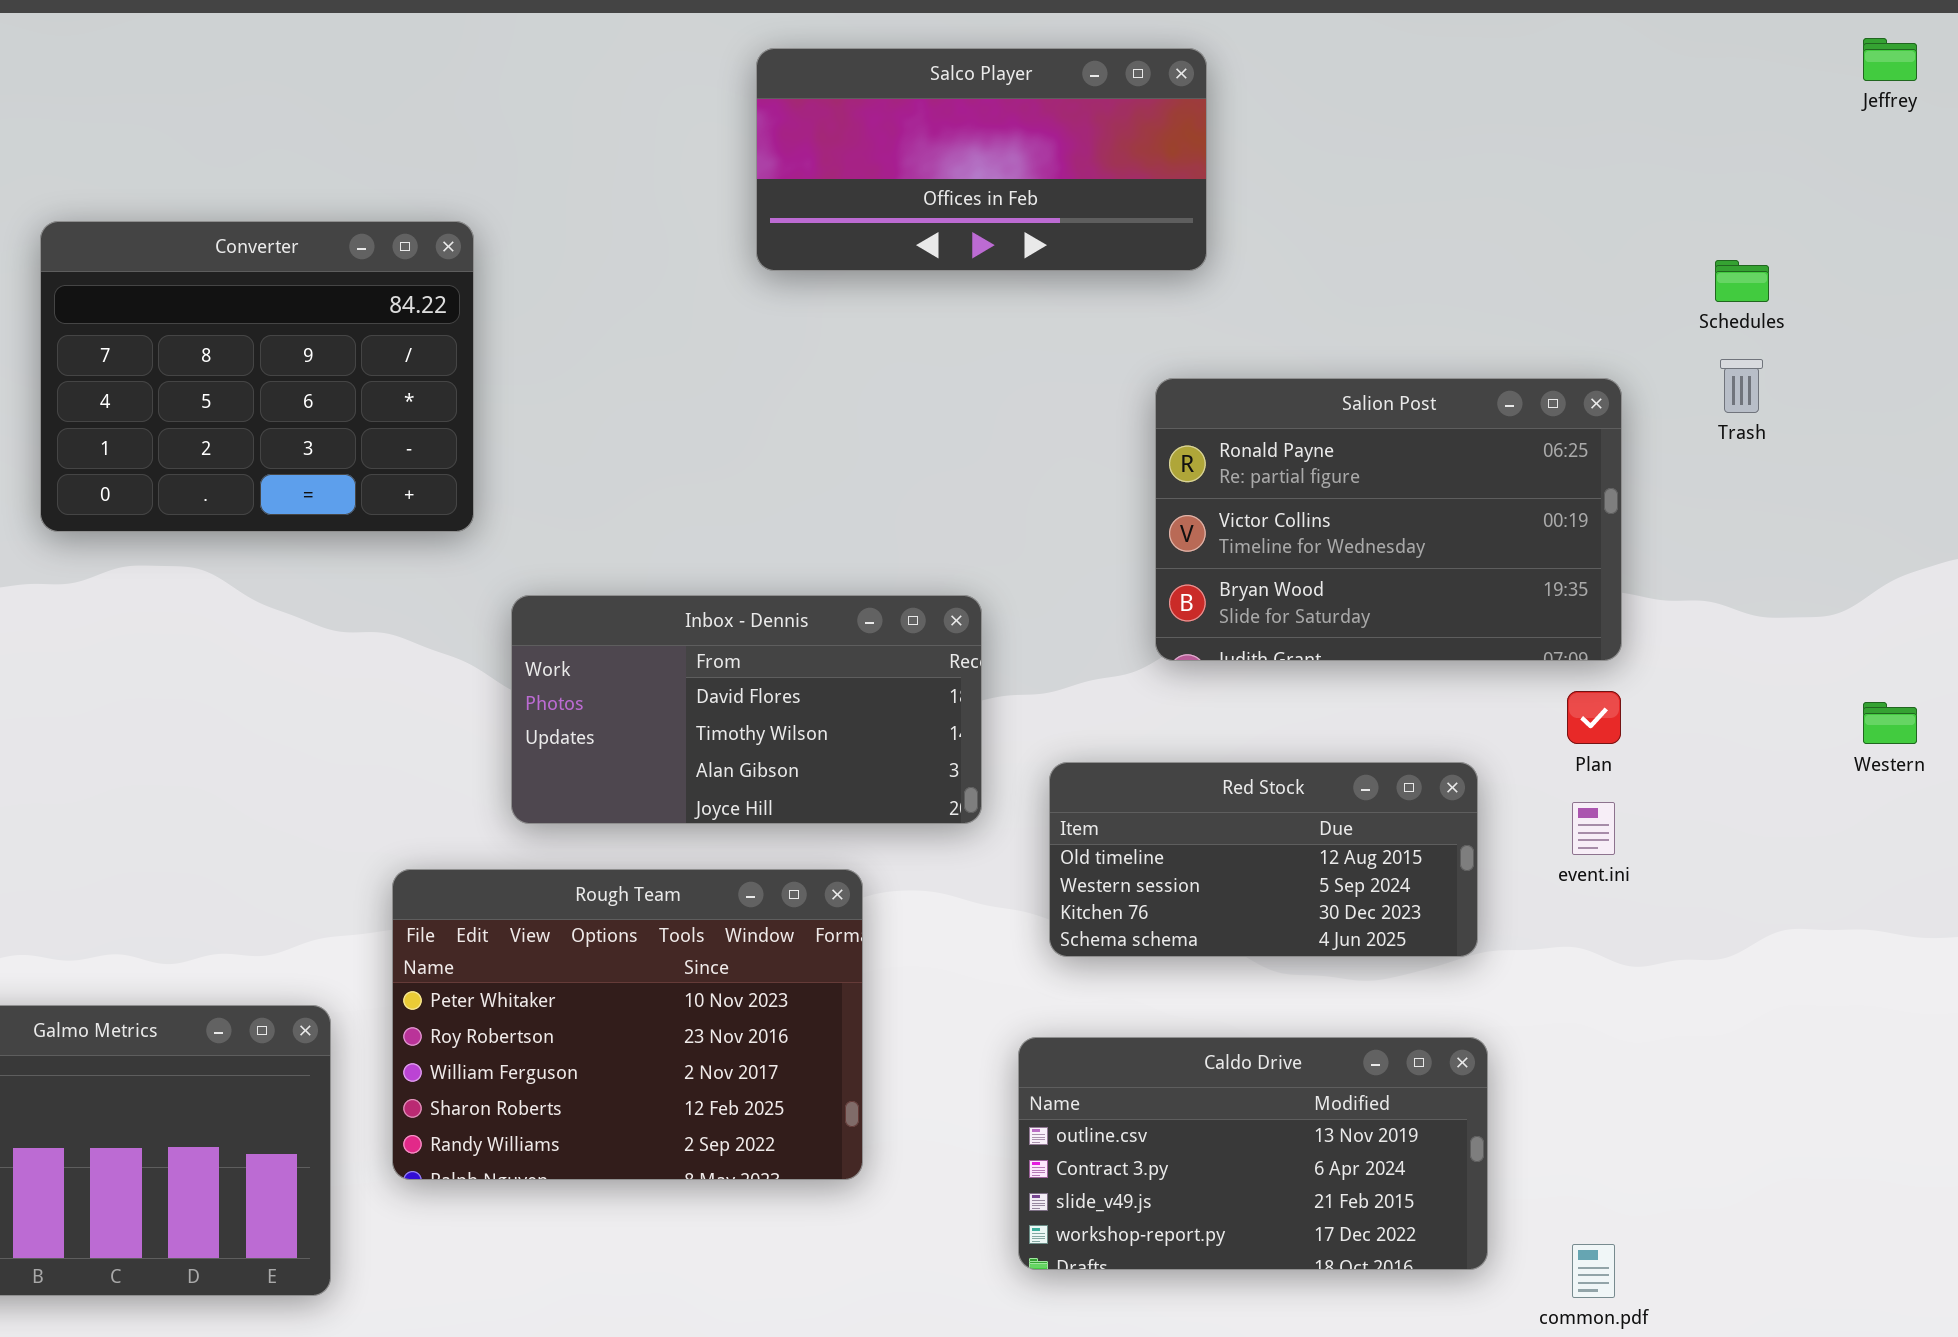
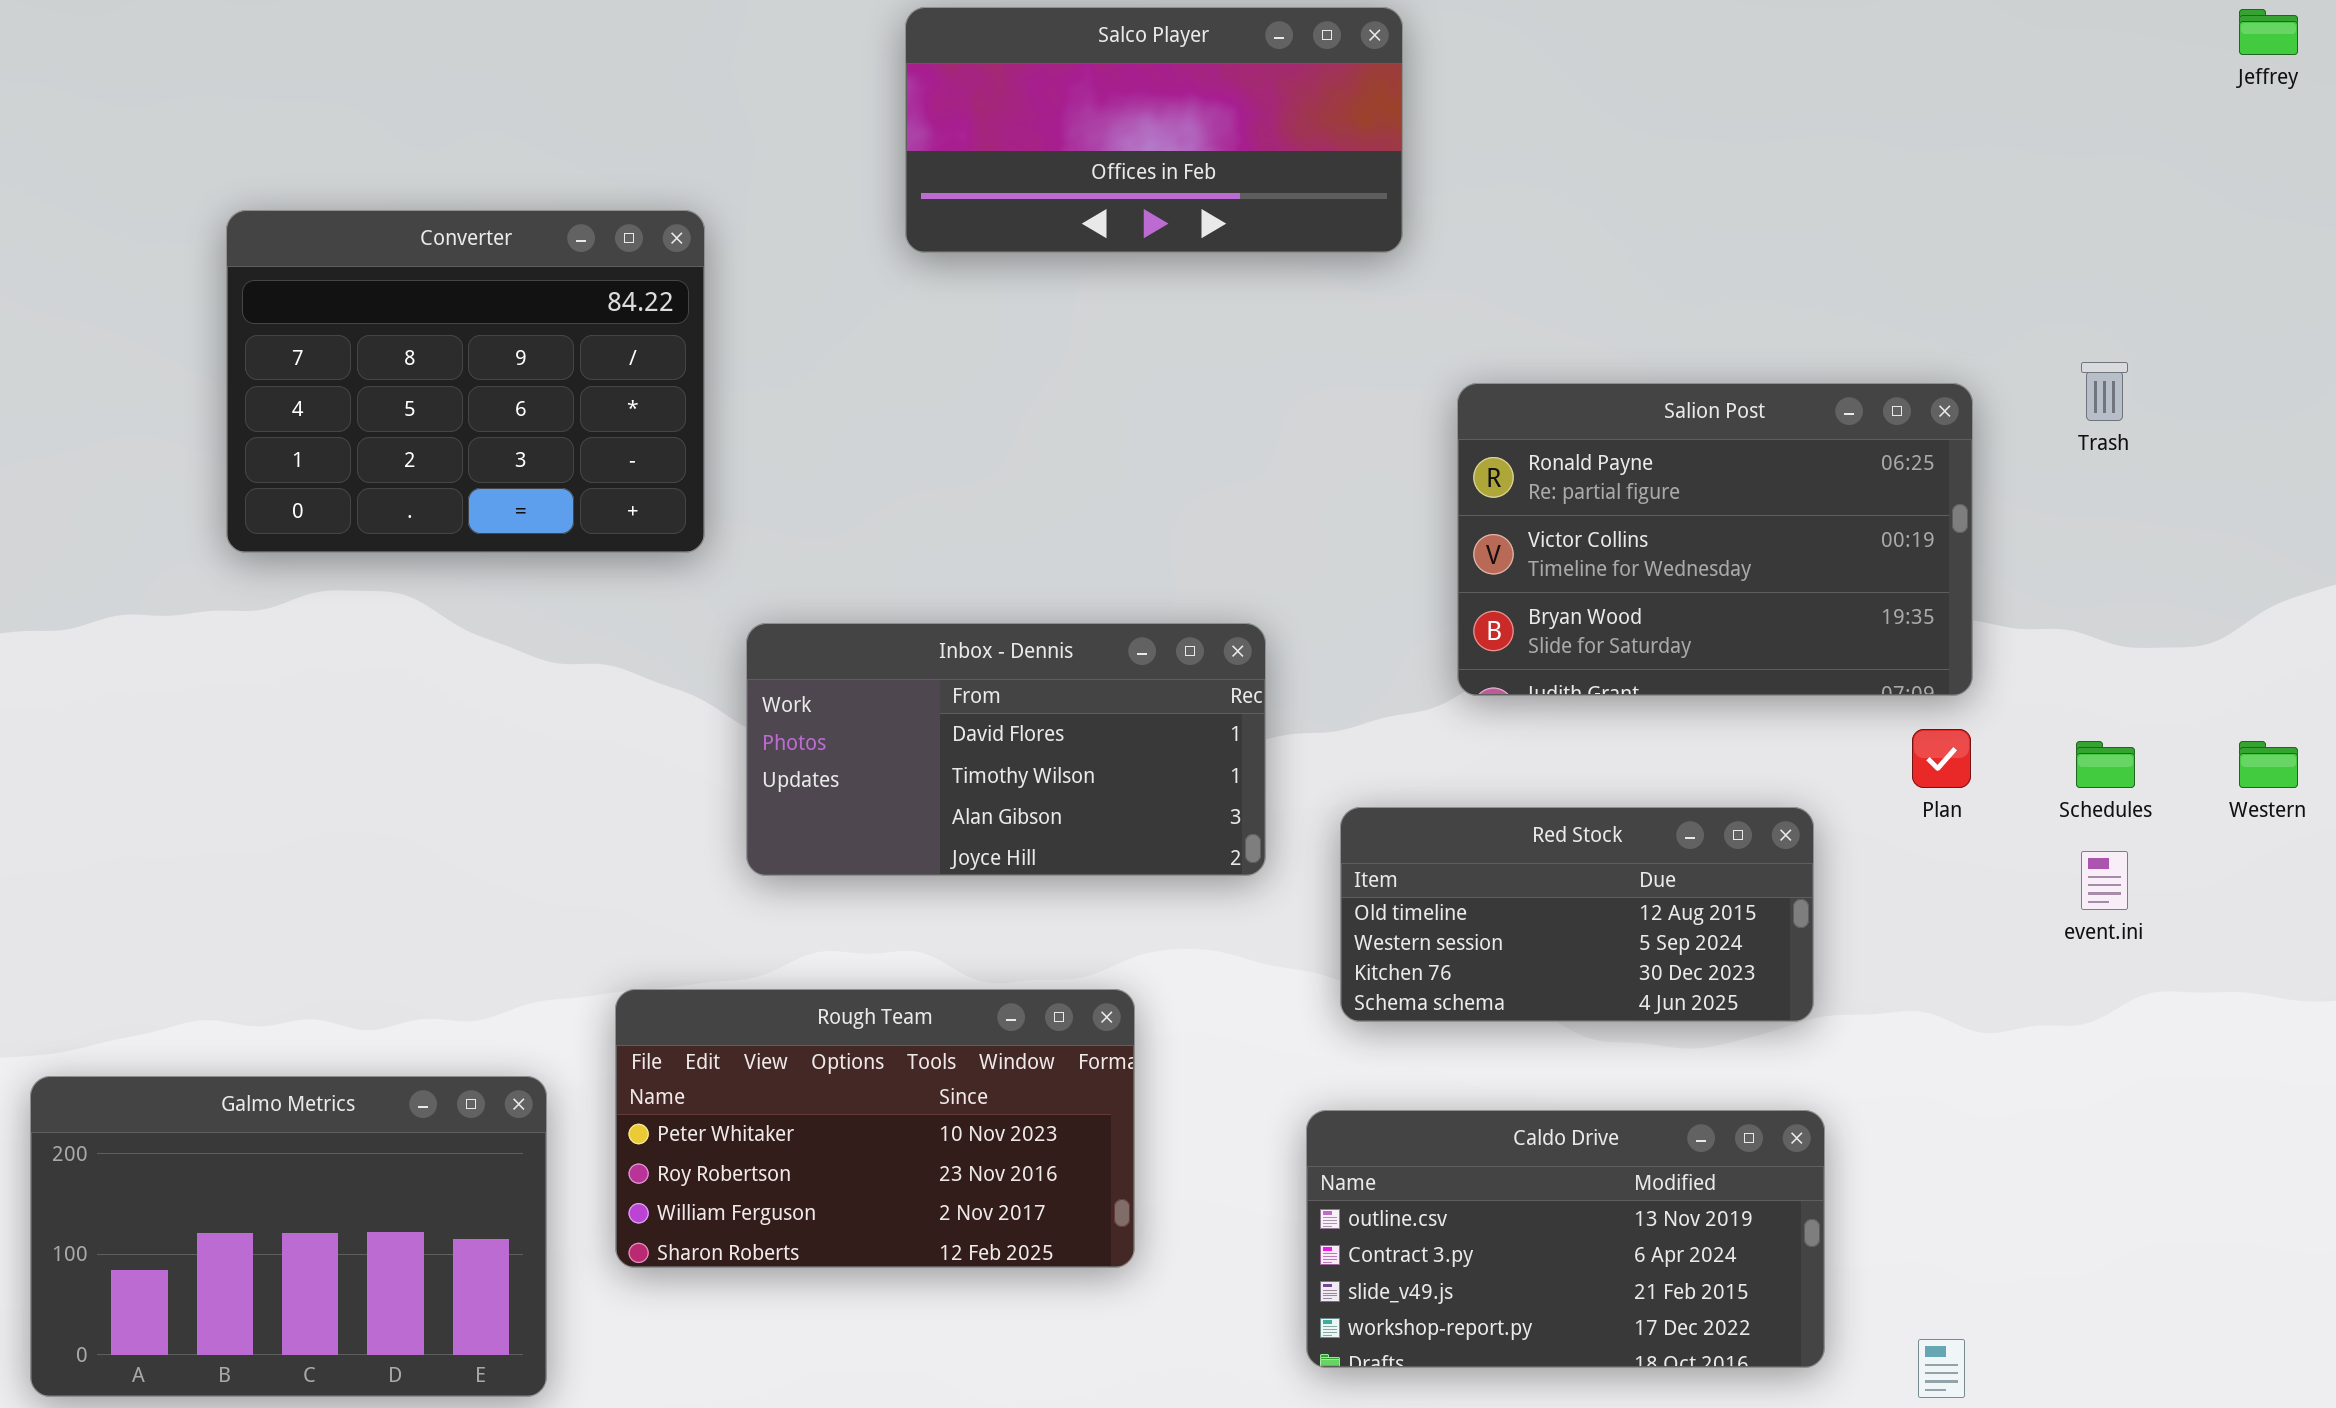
Salco Player: [756,48,1207,271] -> [905,7,1403,253], moved
Schedules: [1715,260,1769,302] -> [2076,741,2135,788], moved
event.ini: [1572,802,1615,855] -> [2081,851,2128,910], moved
Rough Team: [392,869,863,1180] -> [615,989,1135,1268], resized

